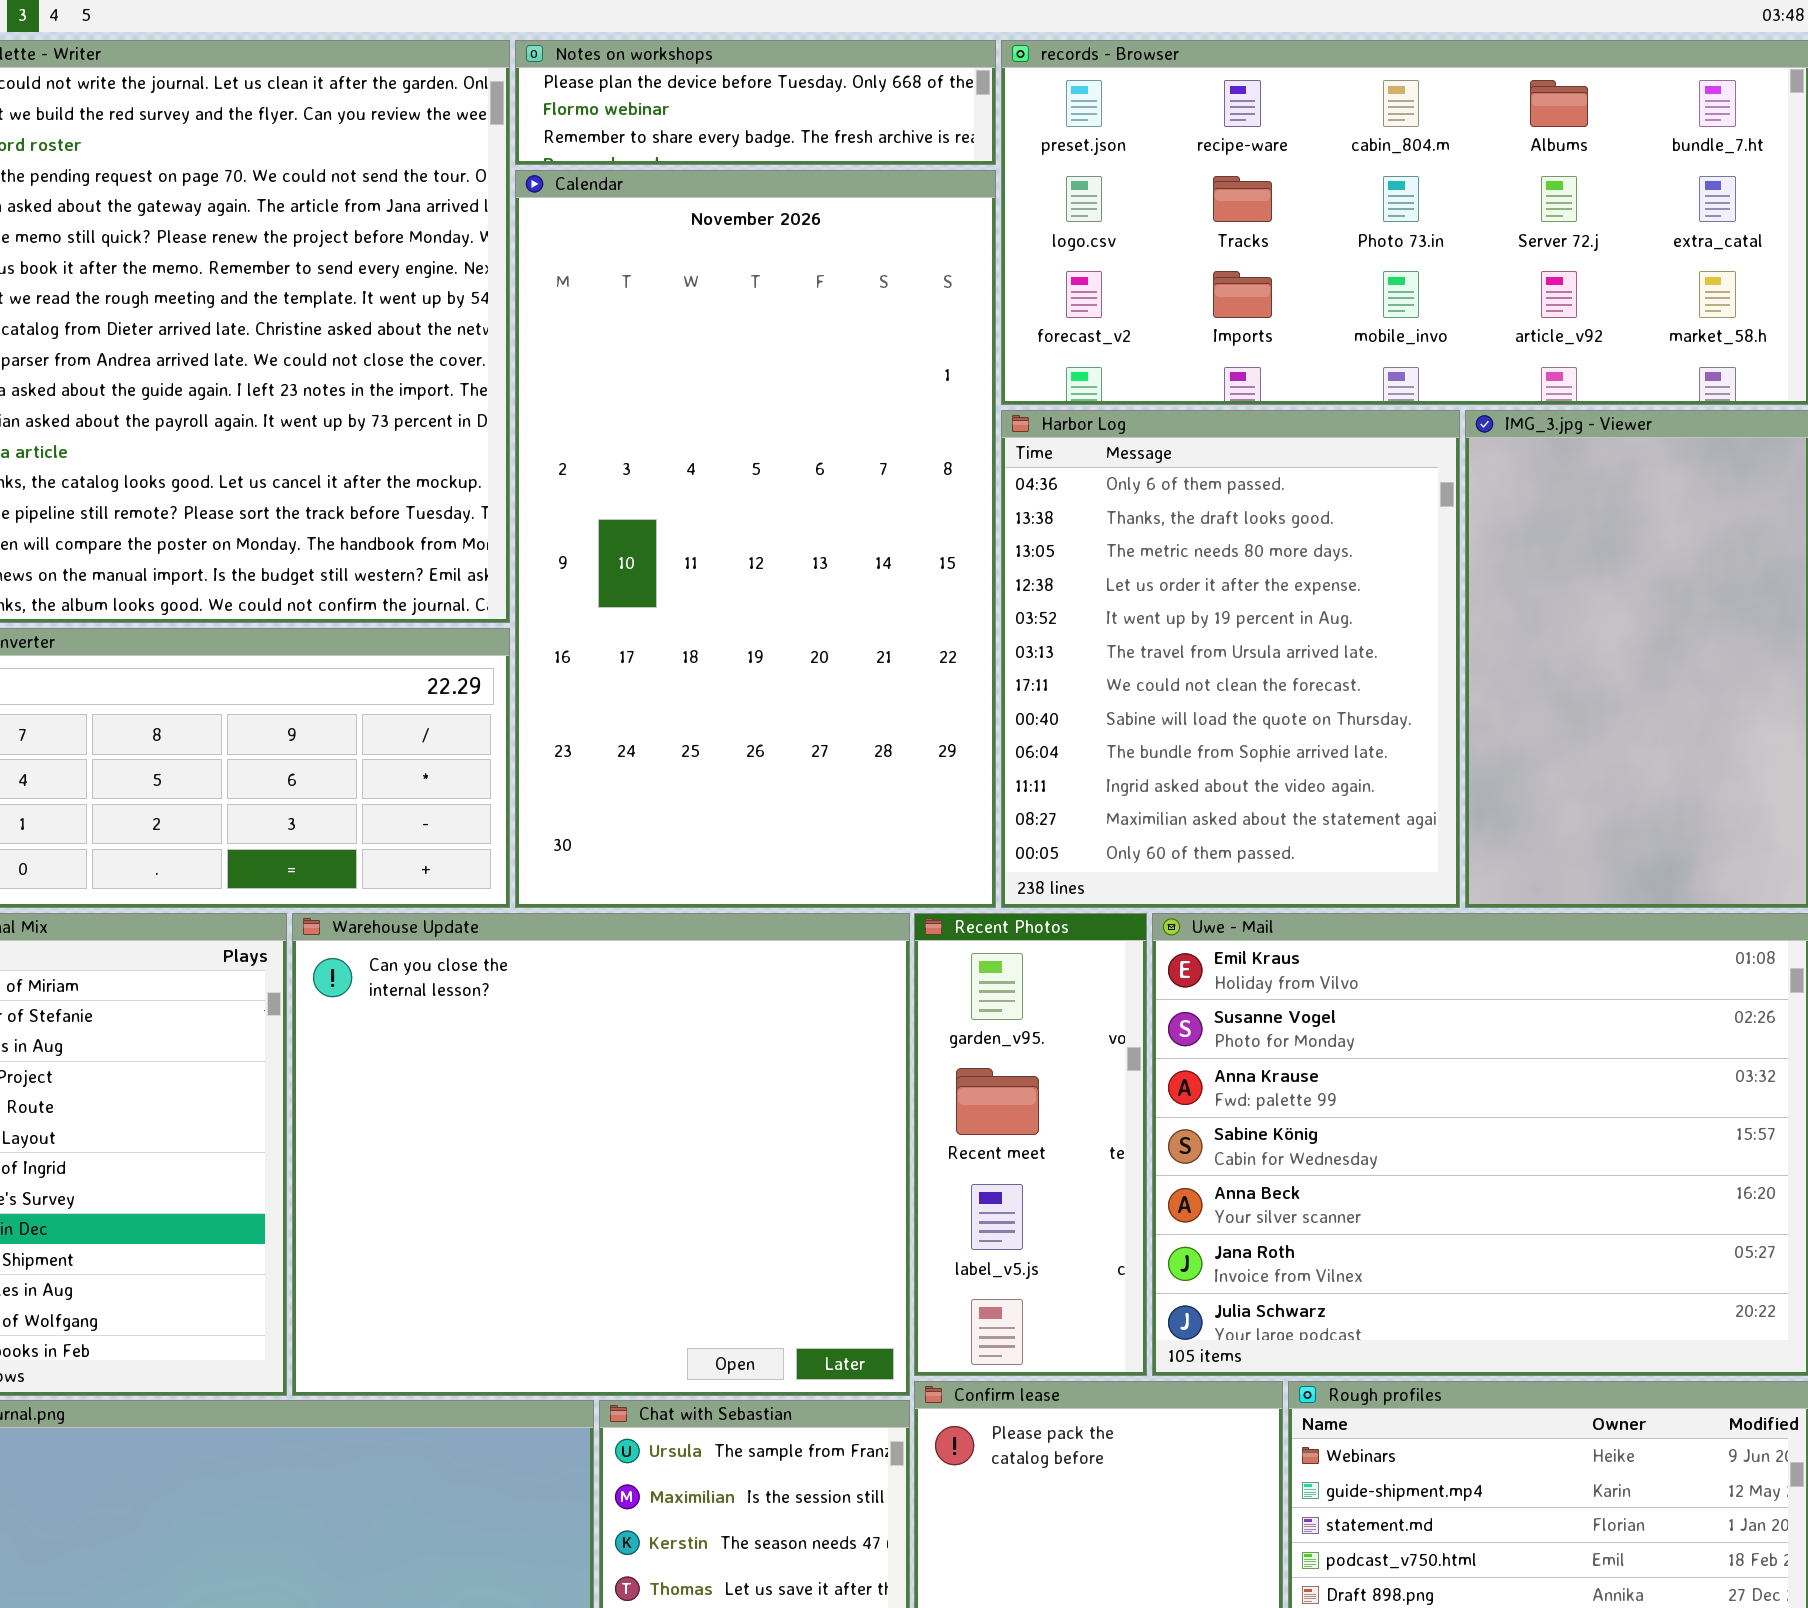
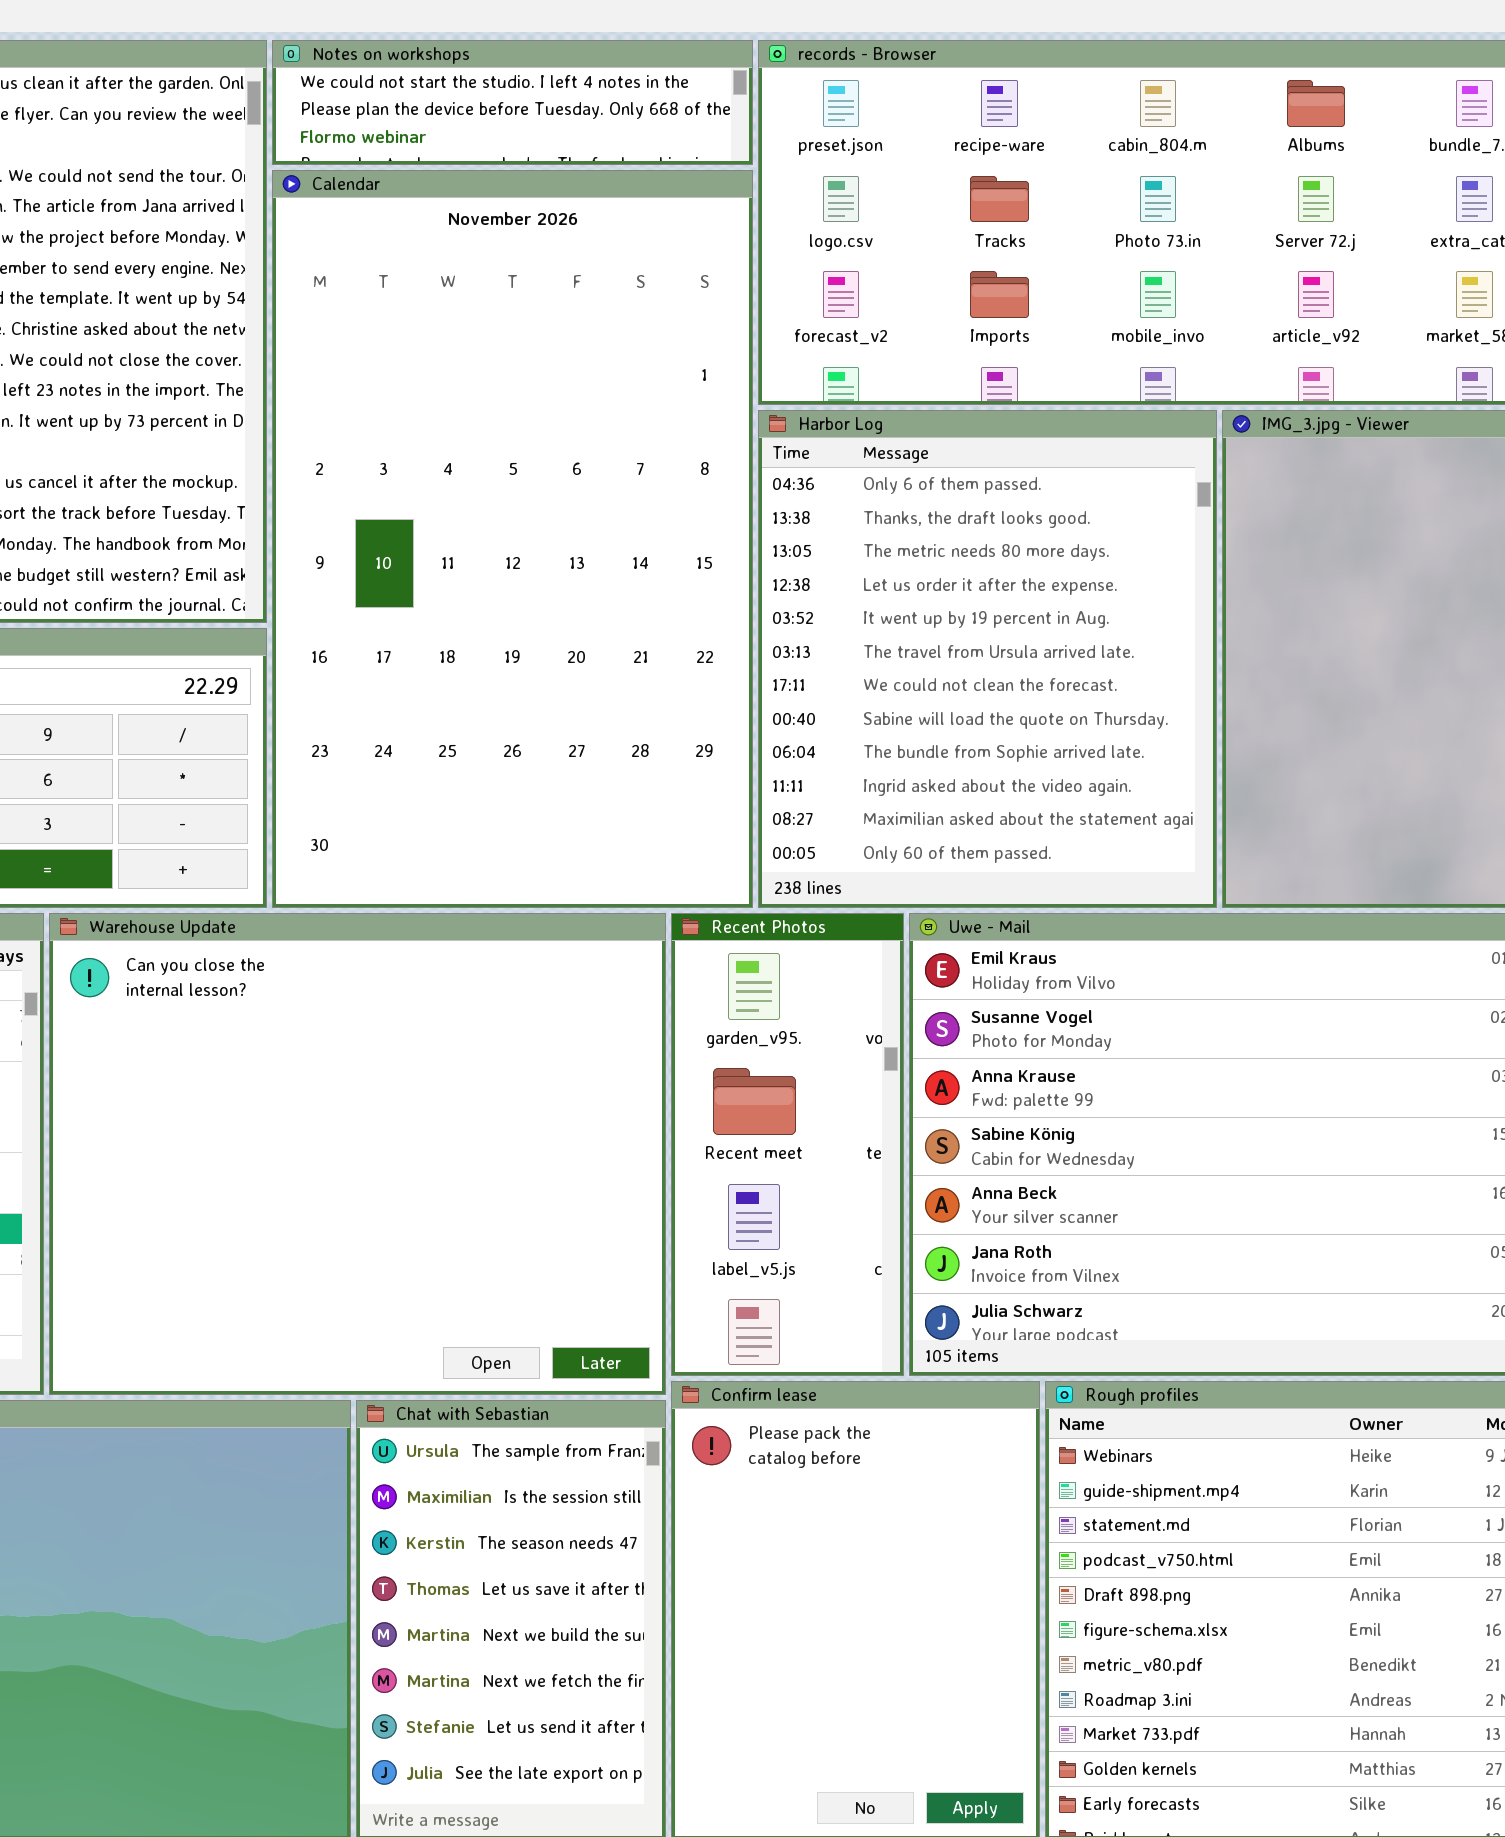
Notes on workshops: [515,40,996,165] -> [272,40,753,165], scrolled up 1 row

